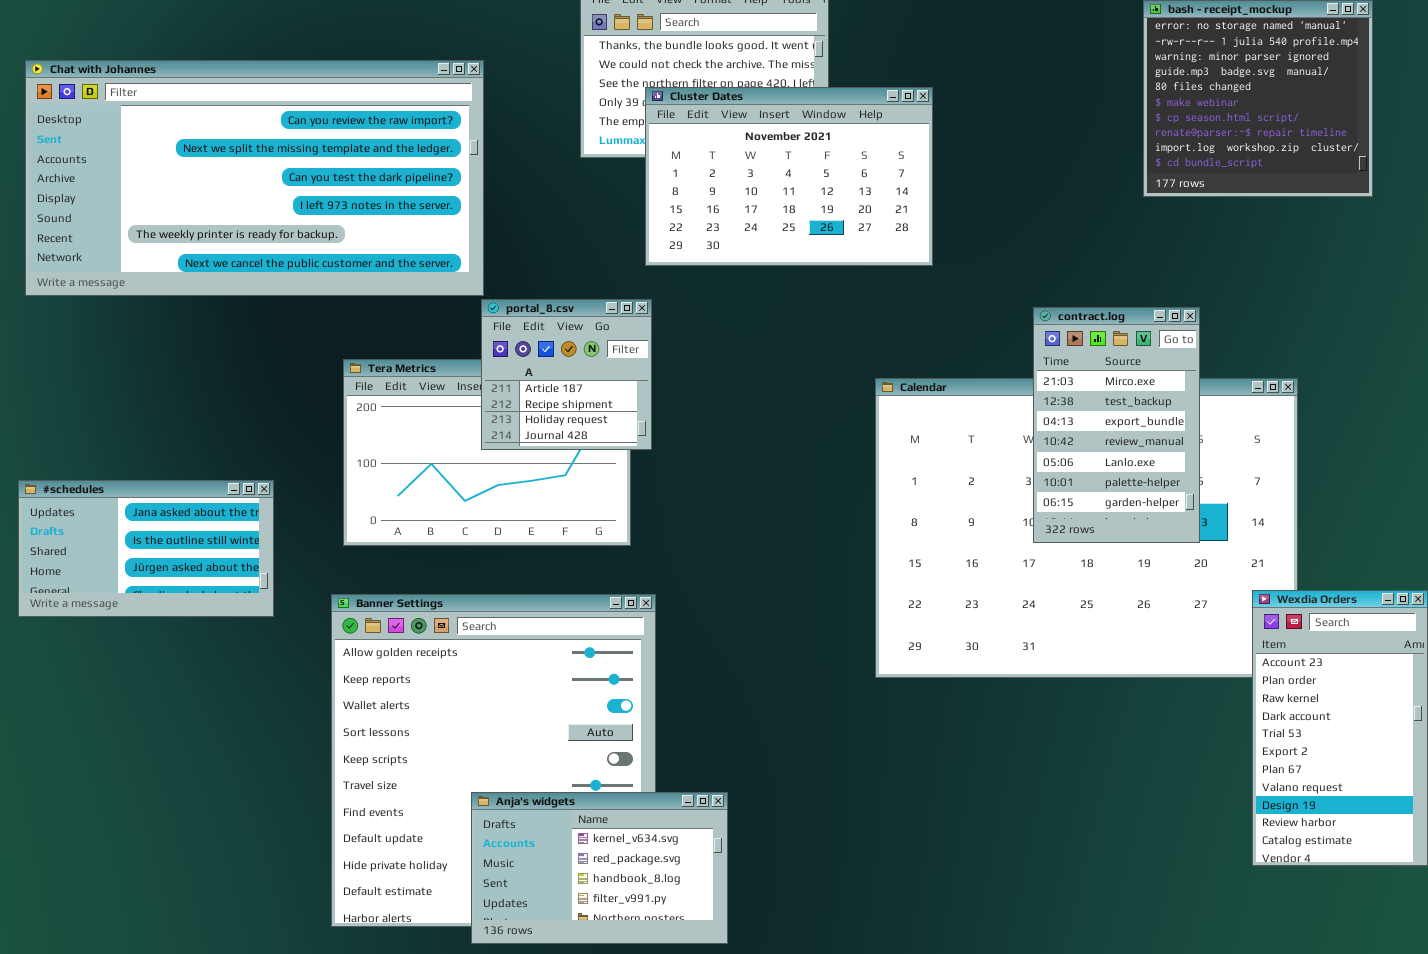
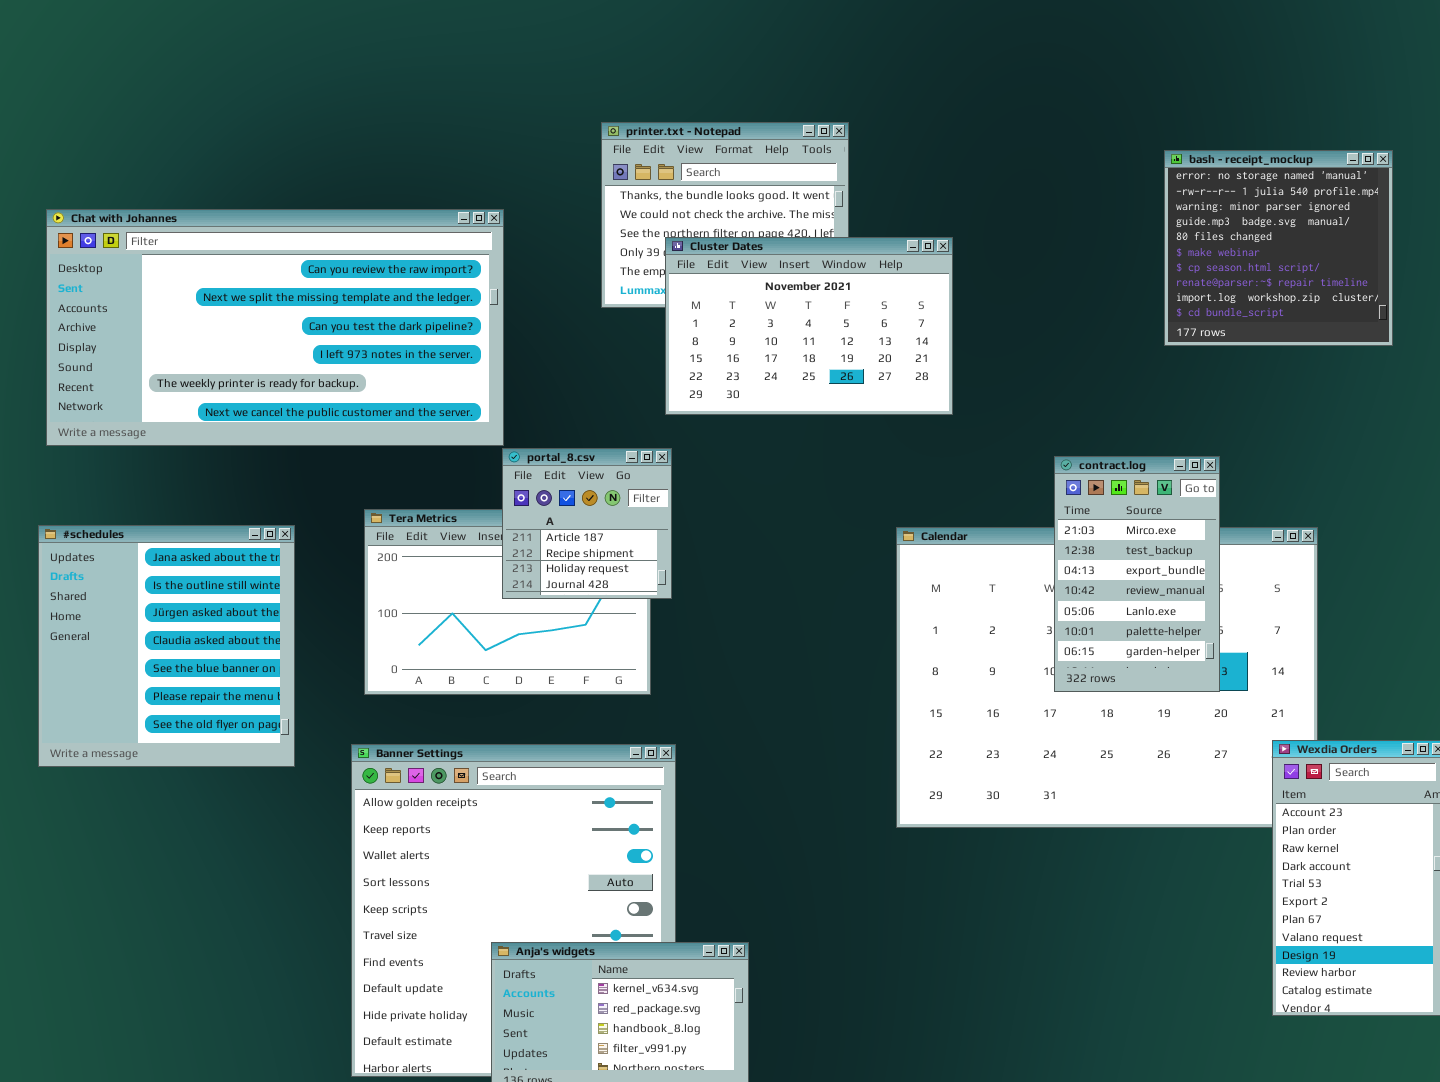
#schedules: [18,480,274,617] -> [38,525,295,767], resized

